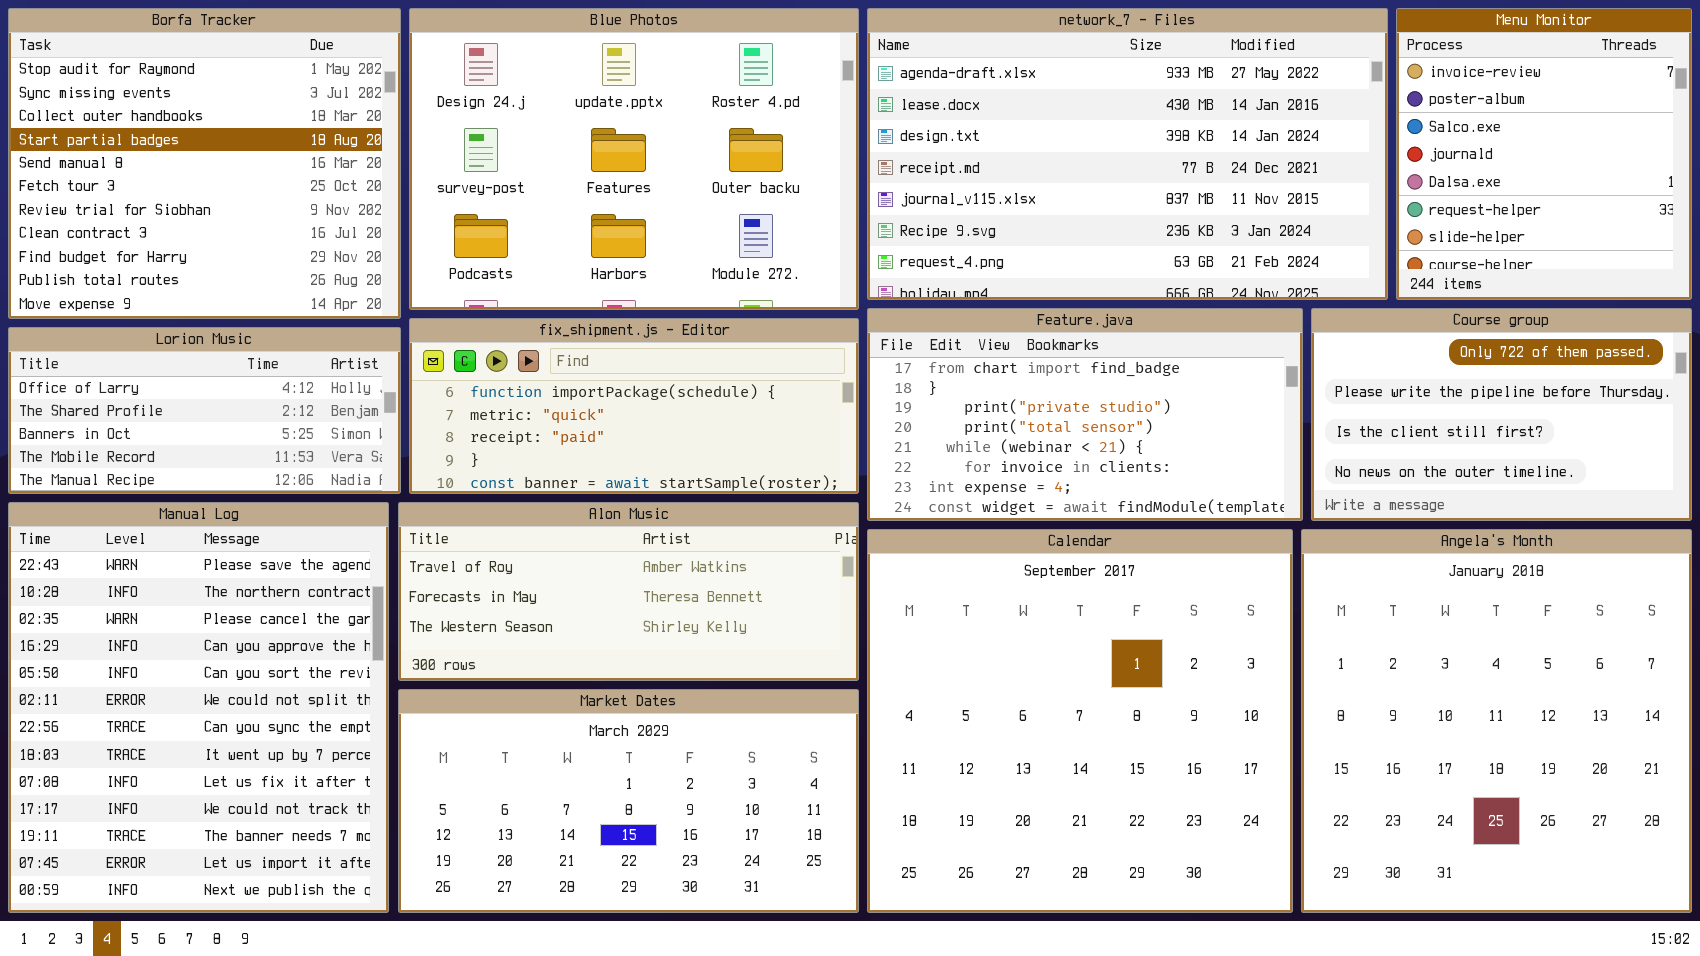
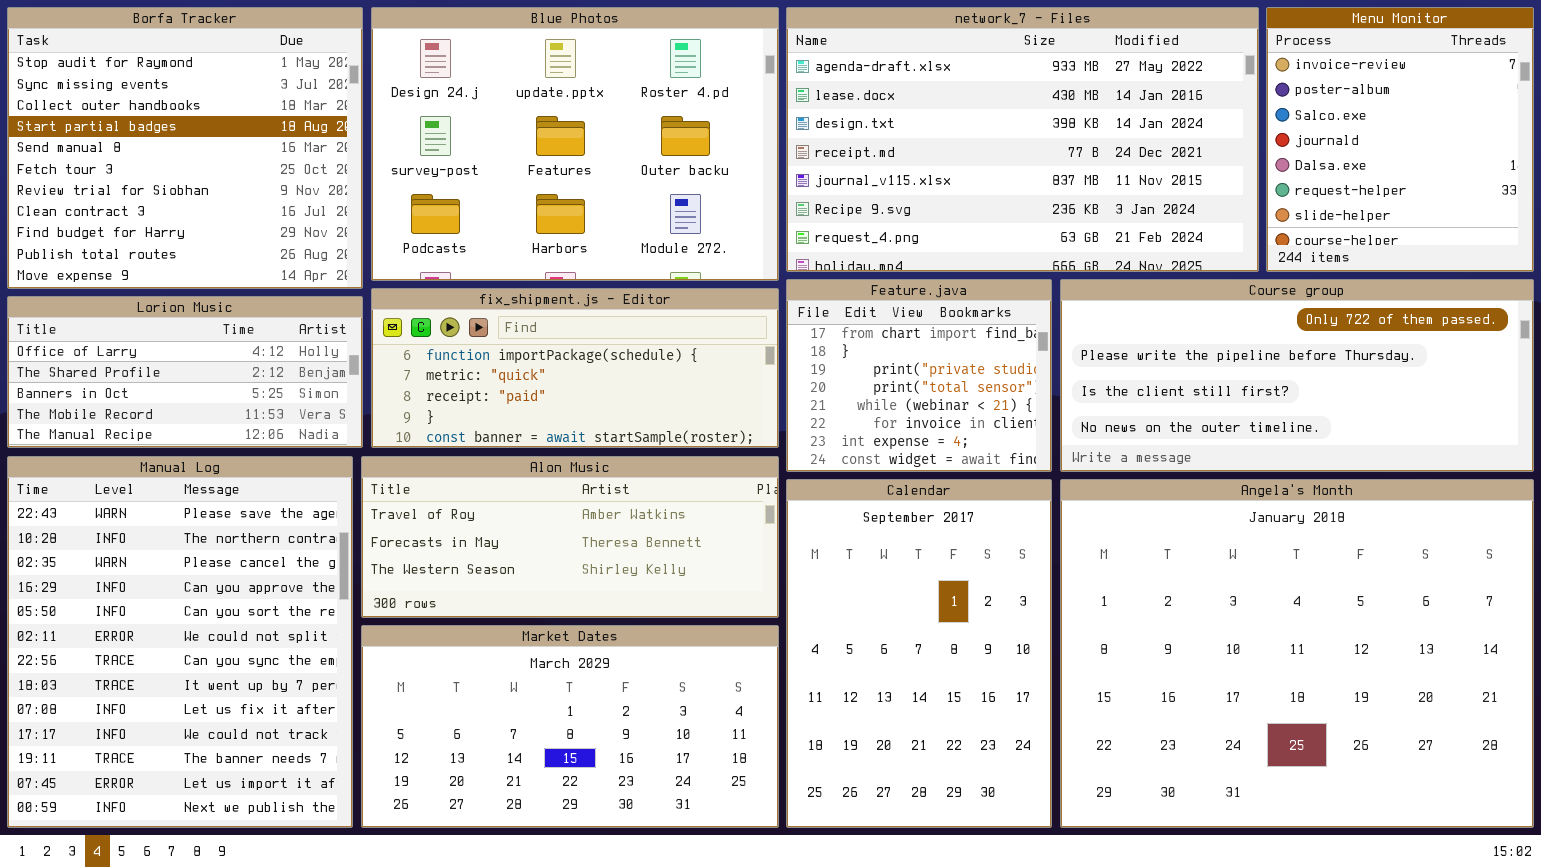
Feature.java: [867,308,1303,521] -> [786,279,1052,472], resized
Course group: [1311,308,1692,521] -> [1060,279,1534,472], resized
Calendar: [867,529,1293,913] -> [786,479,1052,828], resized
Angela's Month: [1301,529,1692,913] -> [1060,479,1534,828], resized

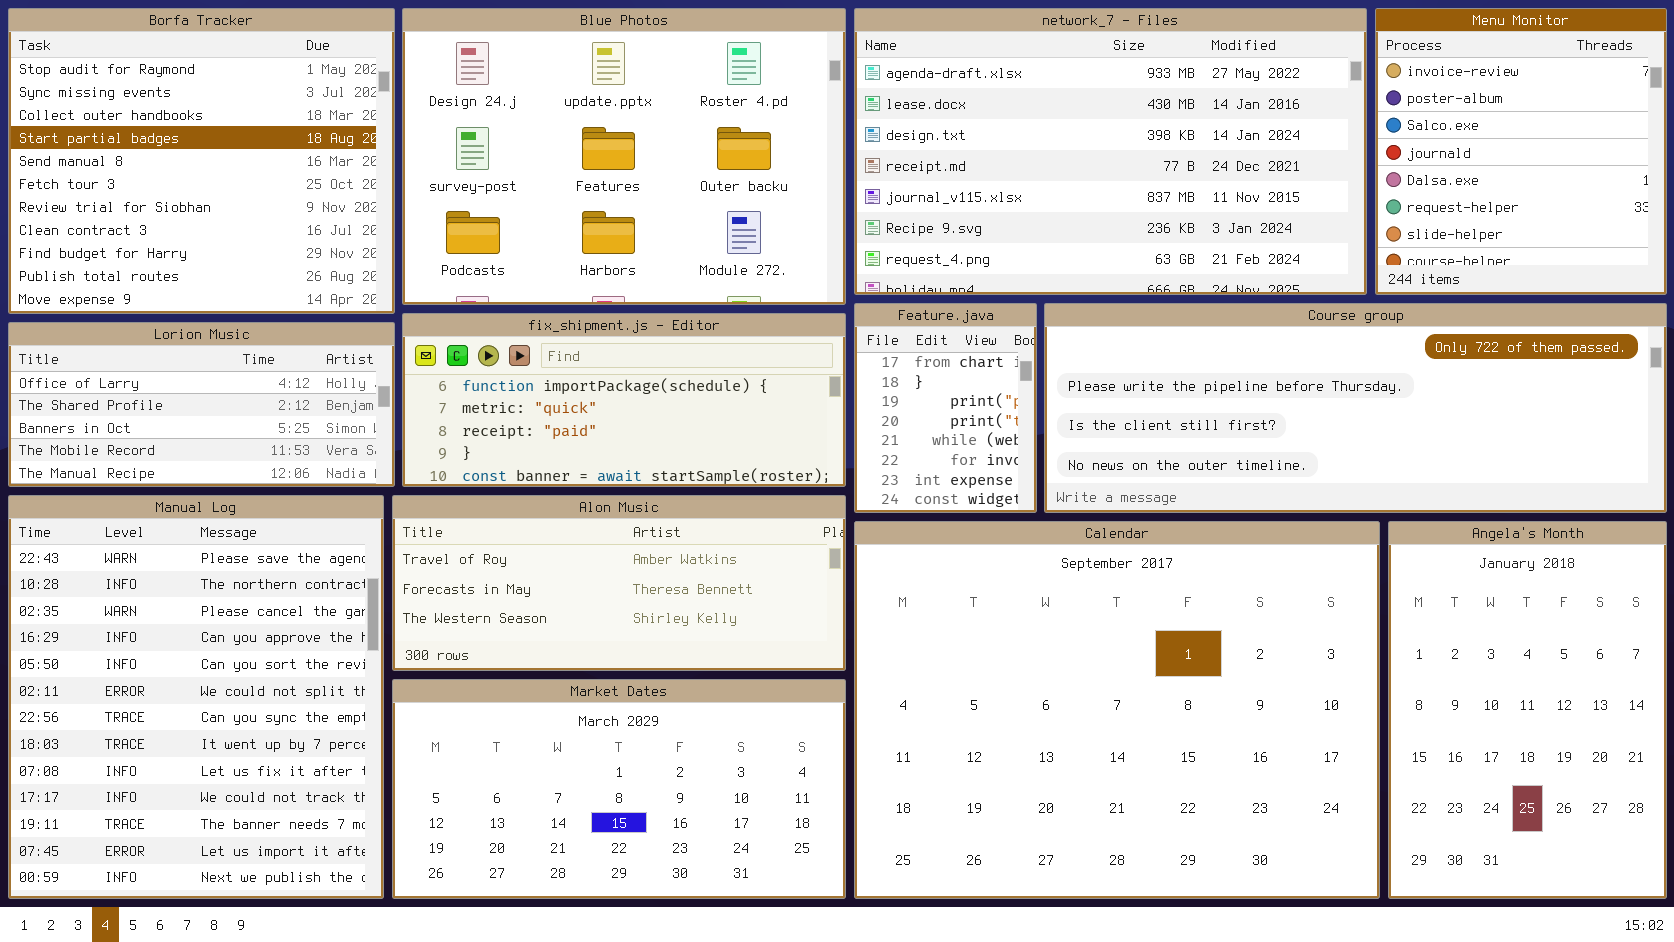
Feature.java: [786,279,1052,472] -> [854,303,1037,513], resized
Course group: [1060,279,1534,472] -> [1044,303,1667,513], resized
Calendar: [786,479,1052,828] -> [854,521,1380,899], resized
Angela's Month: [1060,479,1534,828] -> [1388,521,1667,899], resized

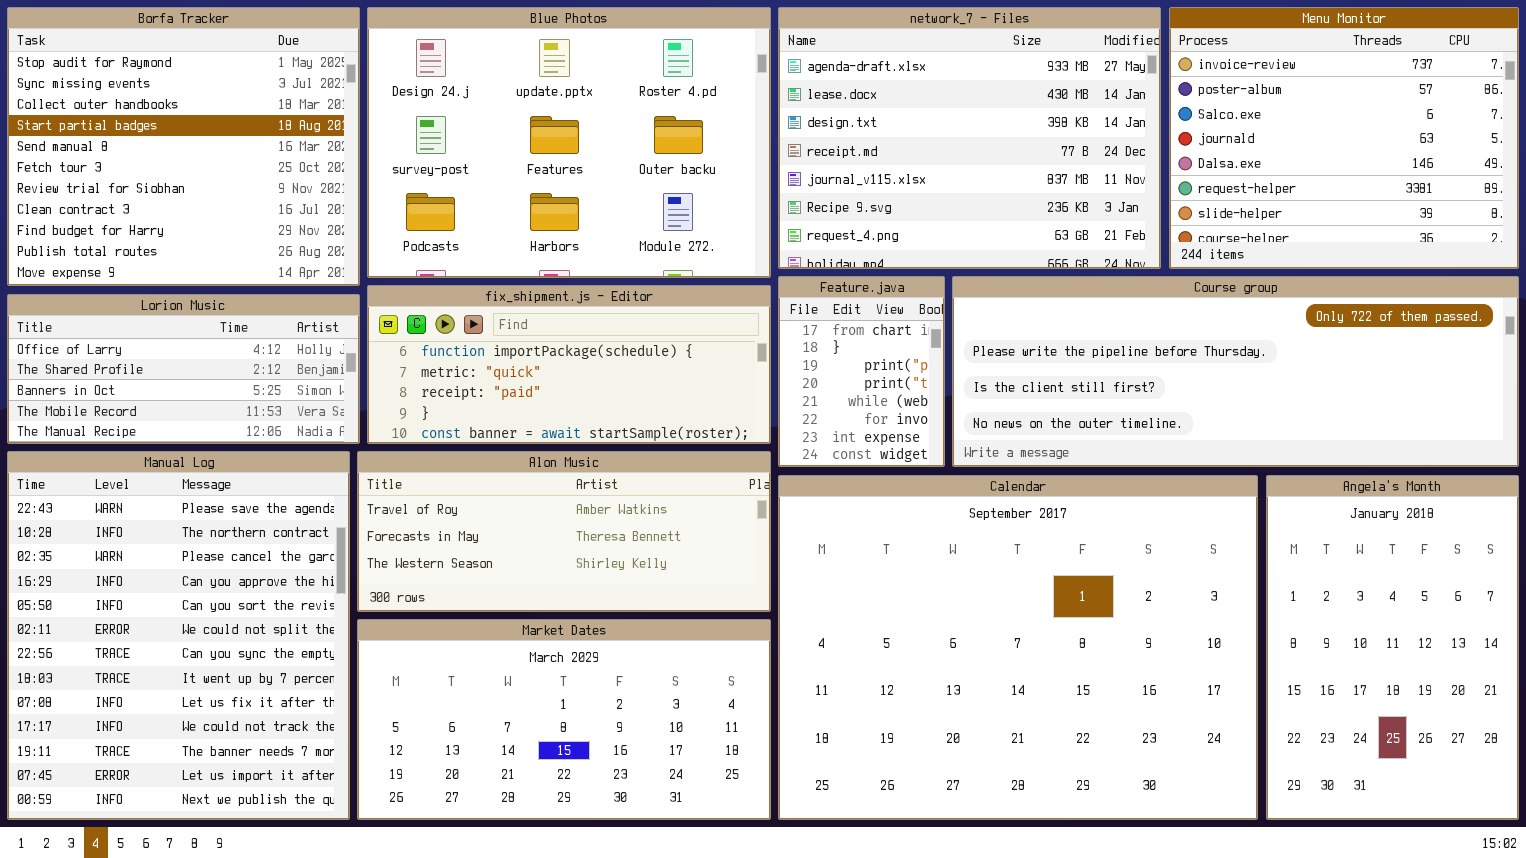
network_7 - Files: [854,8,1367,295] -> [778,7,1161,269], resized
Menu Monitor: [1375,8,1667,295] -> [1169,7,1519,269], resized

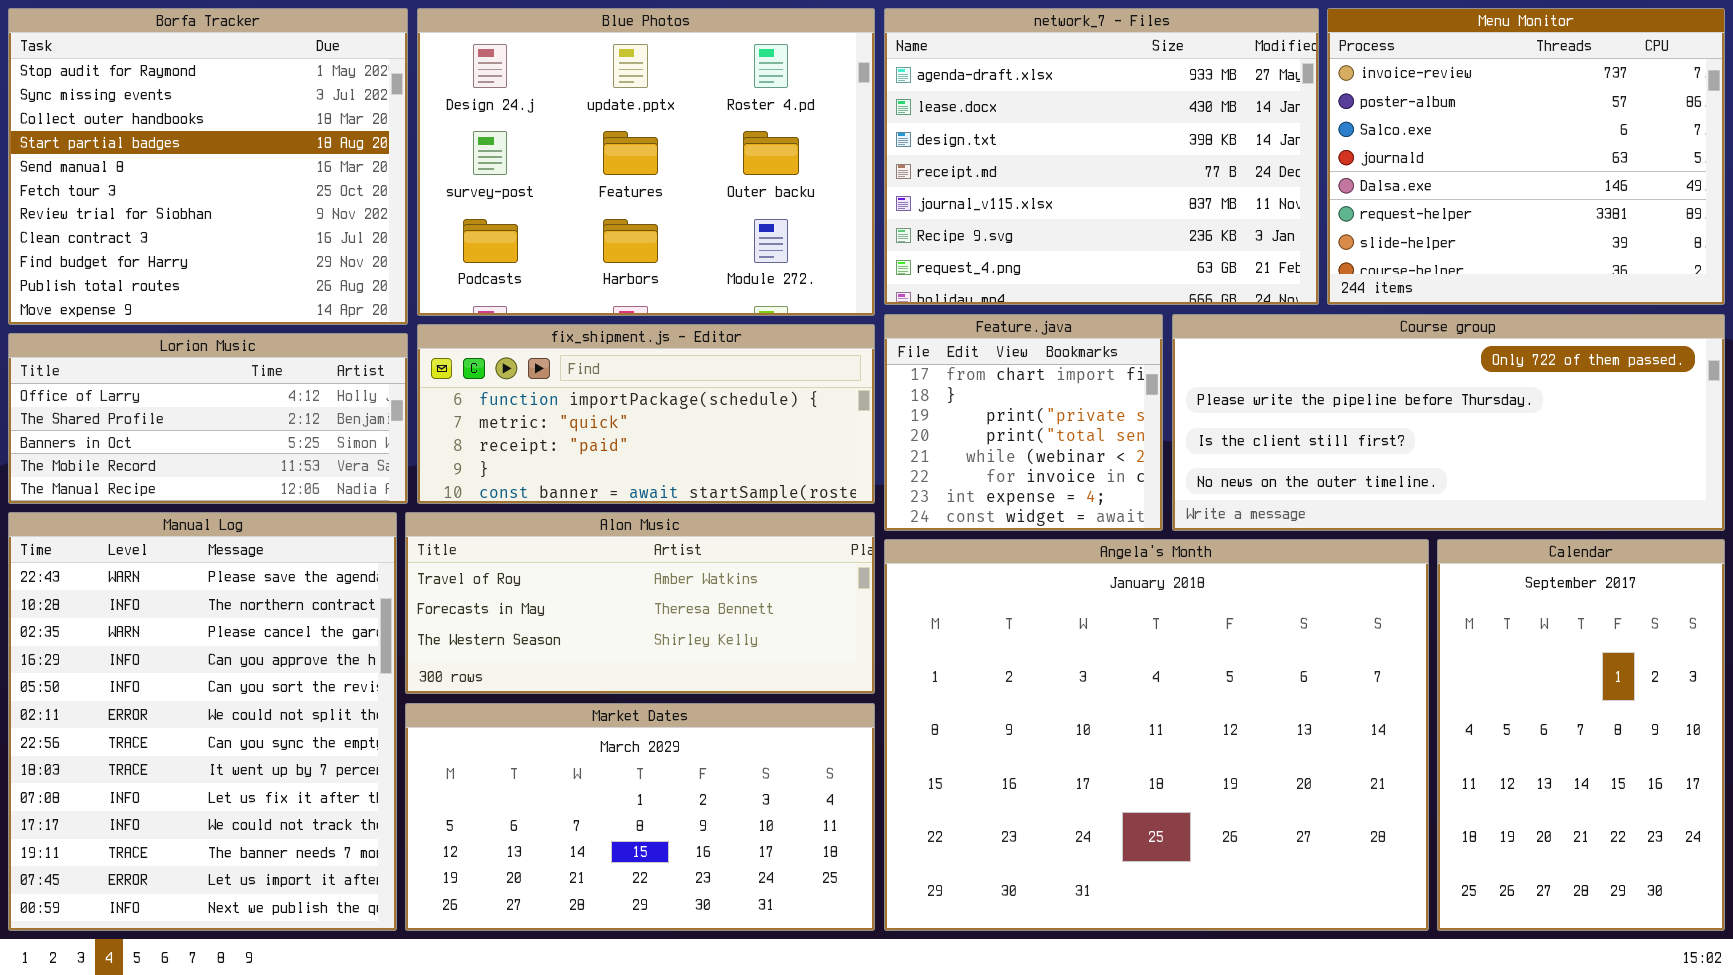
Feature.java: [778,276,945,467] -> [884,314,1163,531], resized
Course group: [952,276,1519,467] -> [1172,314,1725,531], resized
Calendar: [778,475,1258,820] -> [1437,539,1725,931], moved, resized
Angela's Month: [1266,475,1519,820] -> [884,539,1429,931], moved, resized

